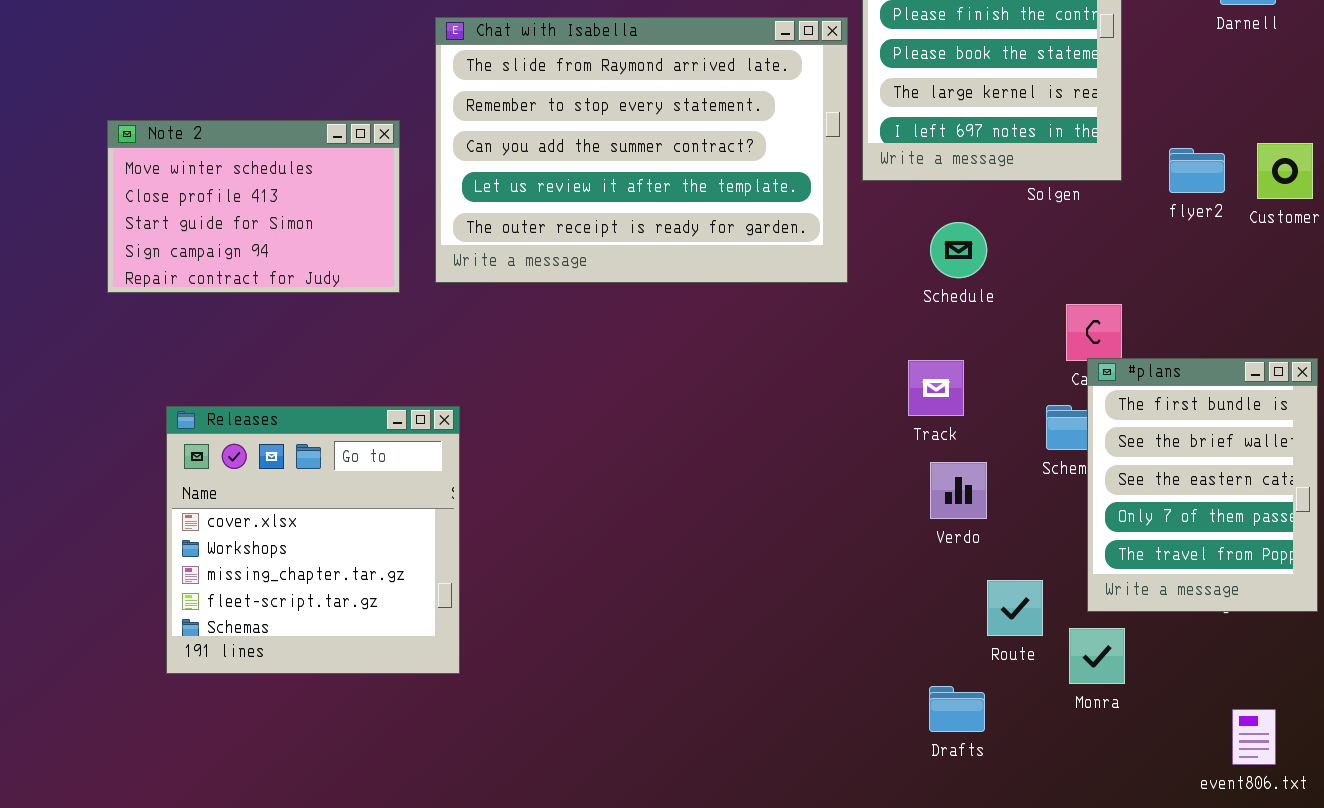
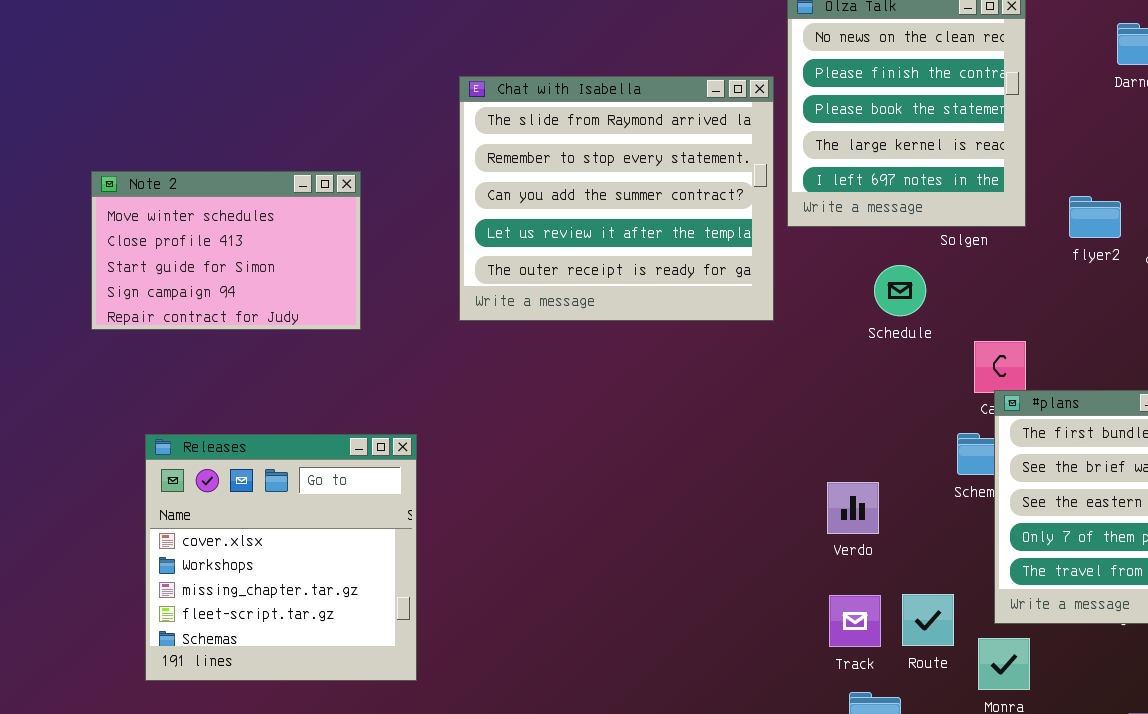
Chat with Isabella: [435,17,848,283] -> [459,76,774,321], resized
Schedule: [930,222,987,278] -> [874,265,926,316], moved
Track: [908,360,964,416] -> [829,595,881,647], moved
Verdo: [930,462,987,519] -> [827,482,879,534], moved

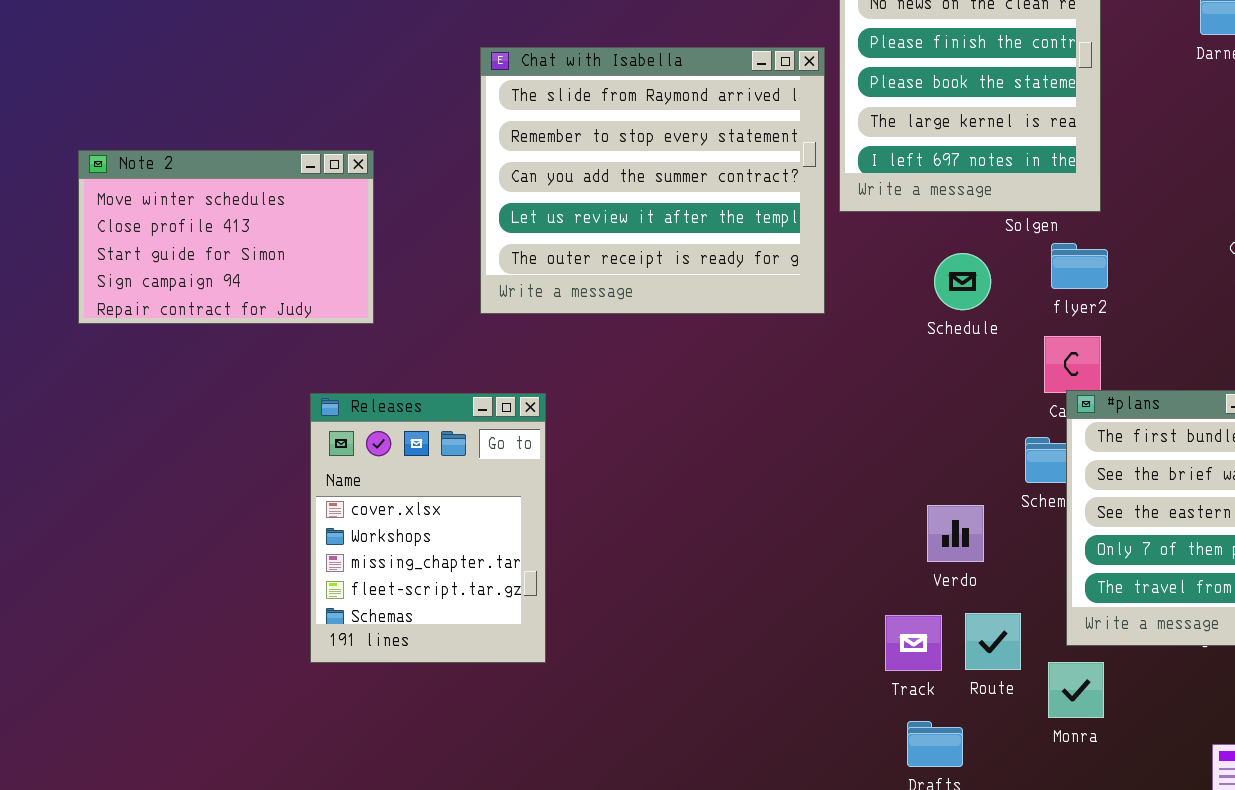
flyer2: [1069,196,1121,238] -> [1051,243,1108,289], moved
Releases: [145,434,417,681] -> [310,393,546,663], moved, resized
Verdo: [827,482,879,534] -> [927,505,984,562], moved

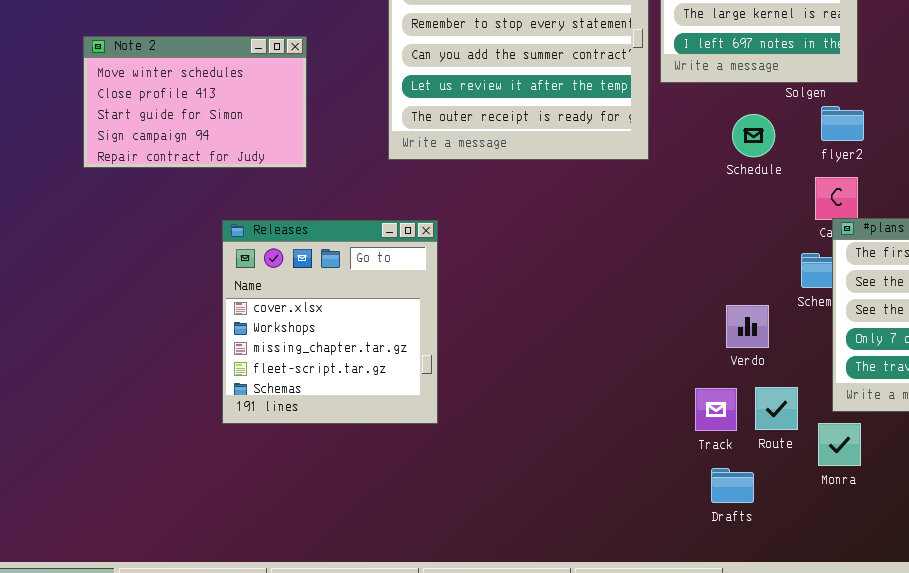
Releases: [310,393,546,663] -> [222,220,438,424], resized

